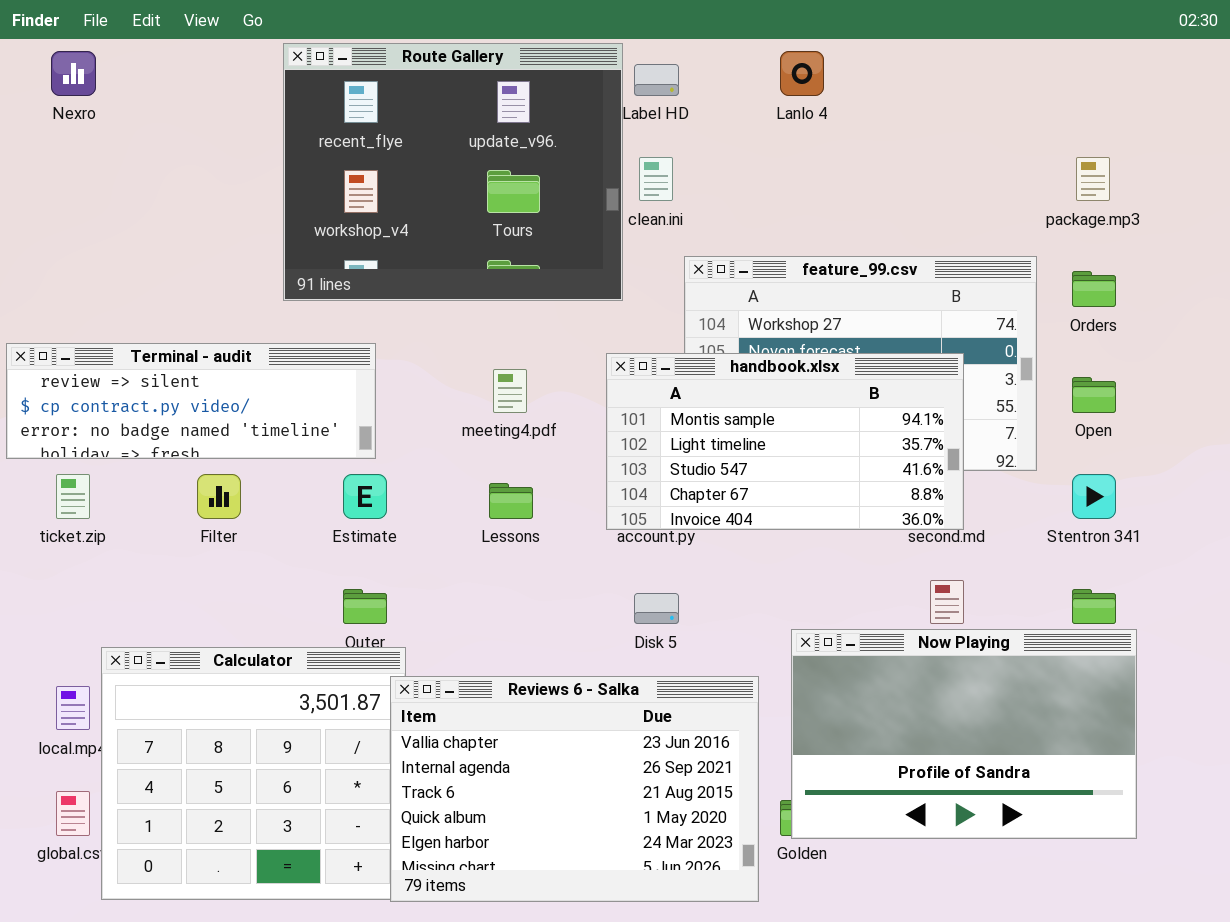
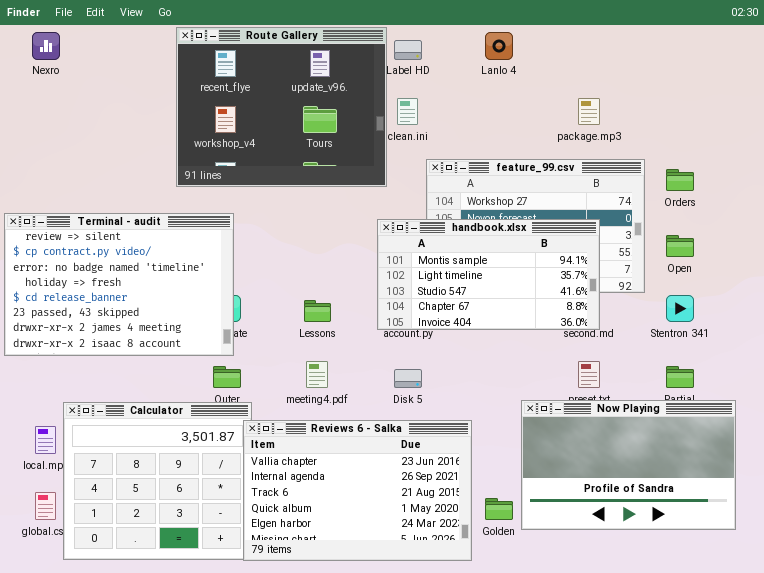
package.mp3: [1076,157,1110,201] -> [578,98,600,125], moved
Terminal - audit: [6,343,376,459] -> [4,213,234,356], resized
meeting4.pdf: [493,369,527,413] -> [306,361,328,388], moved
Now Playing: [791,629,1137,839] -> [521,400,736,530], moved

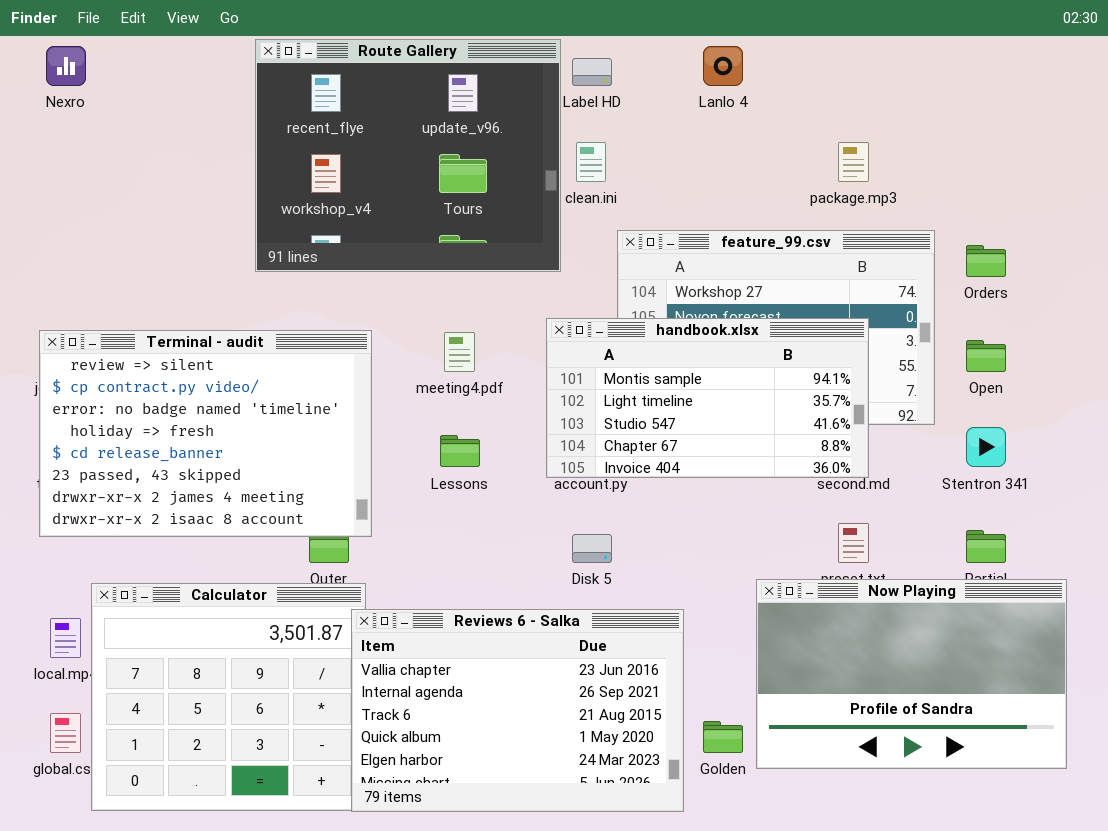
Terminal - audit: [4,213,234,356] -> [39,330,372,537], moved
meeting4.pdf: [306,361,328,388] -> [444,332,475,372], moved

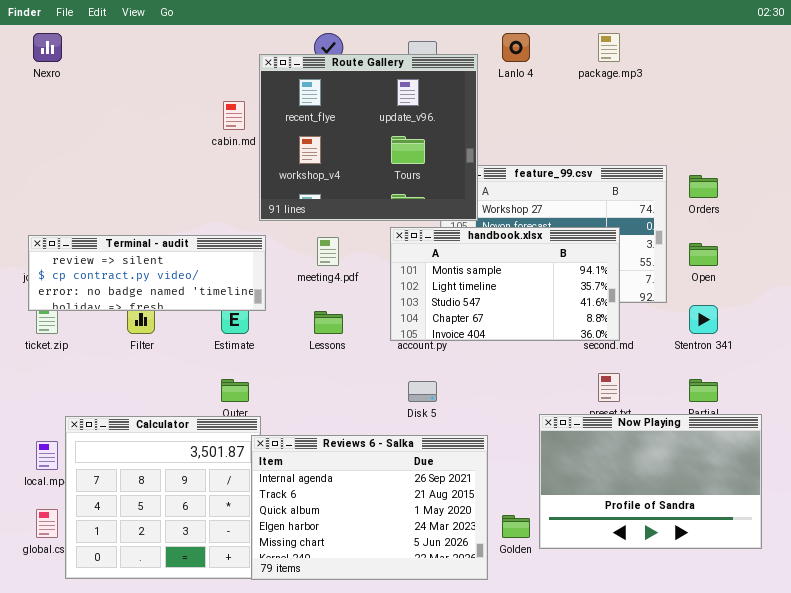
Route Gallery: [255,39,561,272] -> [259,54,478,221], moved
package.mp3: [838,142,869,182] -> [598,33,620,62], moved
Terminal - audit: [39,330,372,537] -> [28,235,266,311], resized
Reviews 6 - Salka: [351,609,684,812] -> [251,435,488,580], scrolled down 1 row

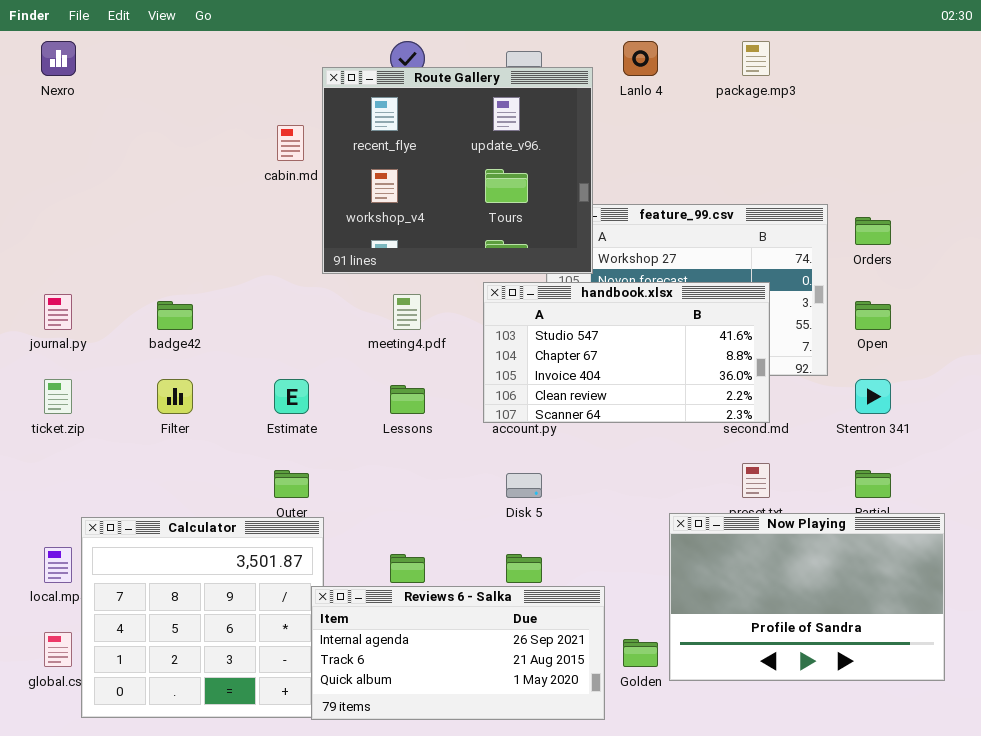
handbook.xlsx: [390,227,620,341] -> [483,282,770,423], scrolled down 2 rows
Terminal - audit: [28,235,266,311] -> none, closed
Reviews 6 - Salka: [251,435,488,580] -> [311,586,605,720], resized

